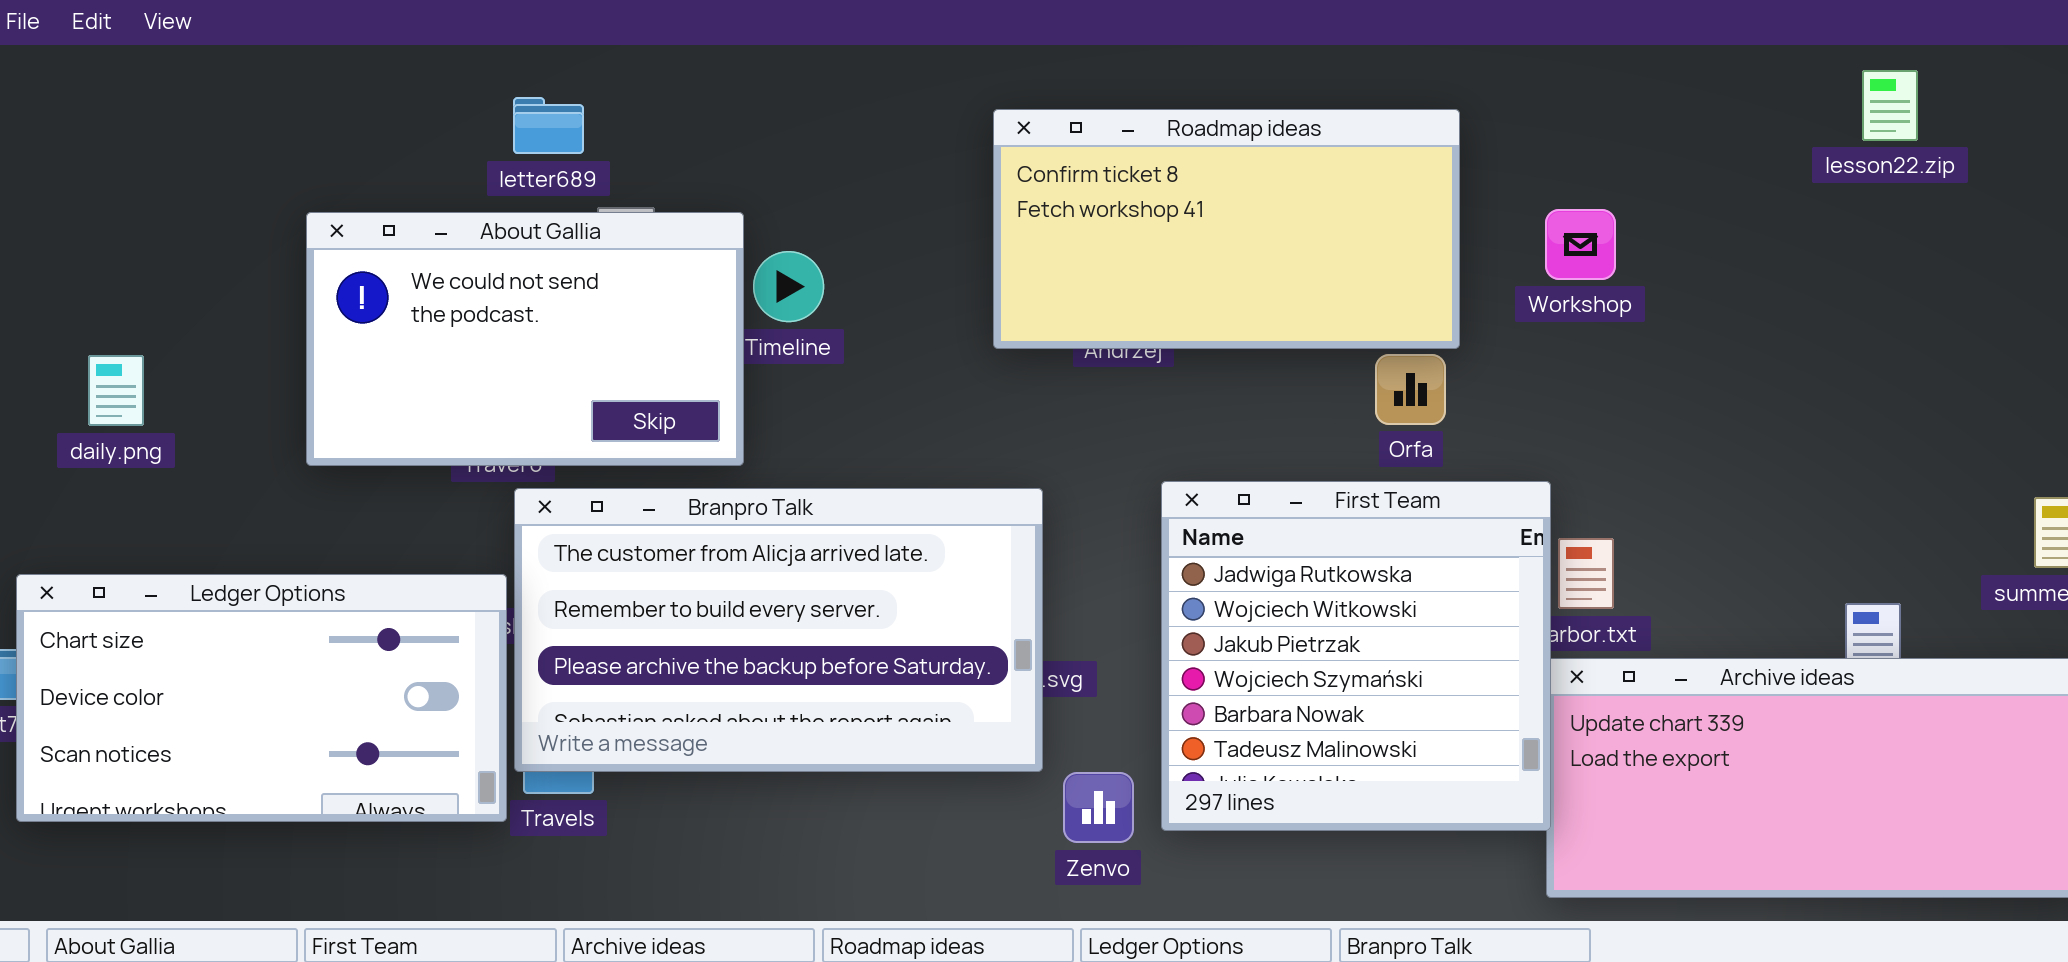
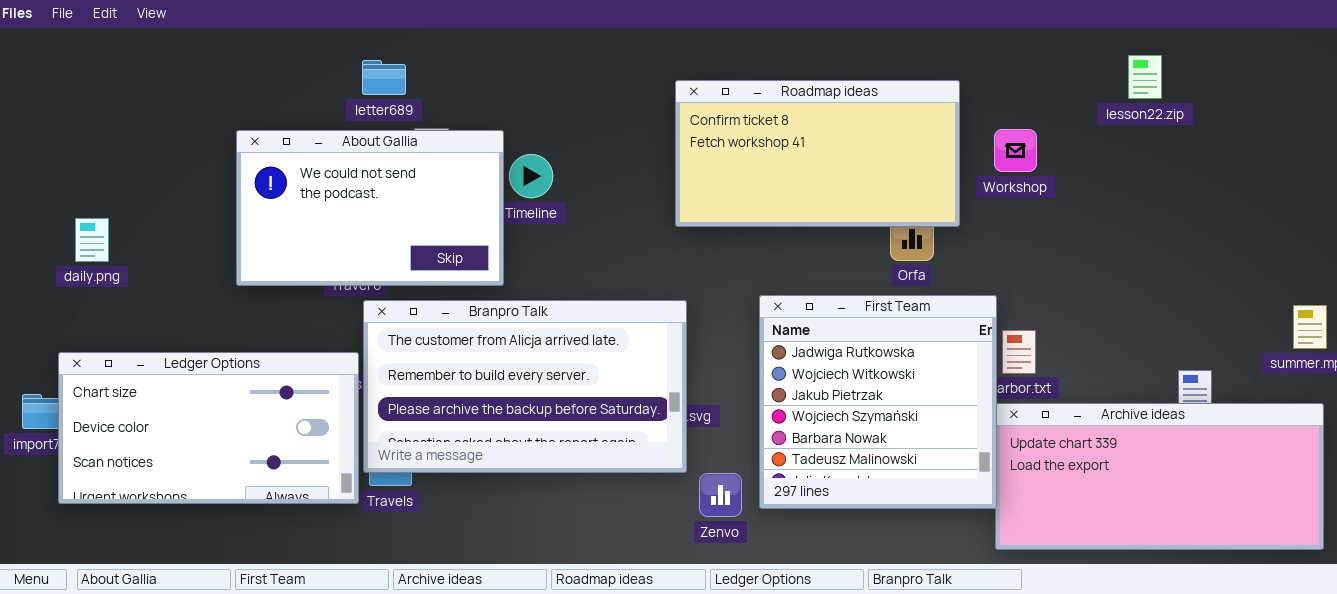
lesson22.zip: [1862,70,1918,141] -> [1128,55,1162,99], moved
Roadmap ideas: [993,109,1460,349] -> [675,80,960,227], moved
daily.png: [88,355,144,426] -> [75,218,109,262], moved

